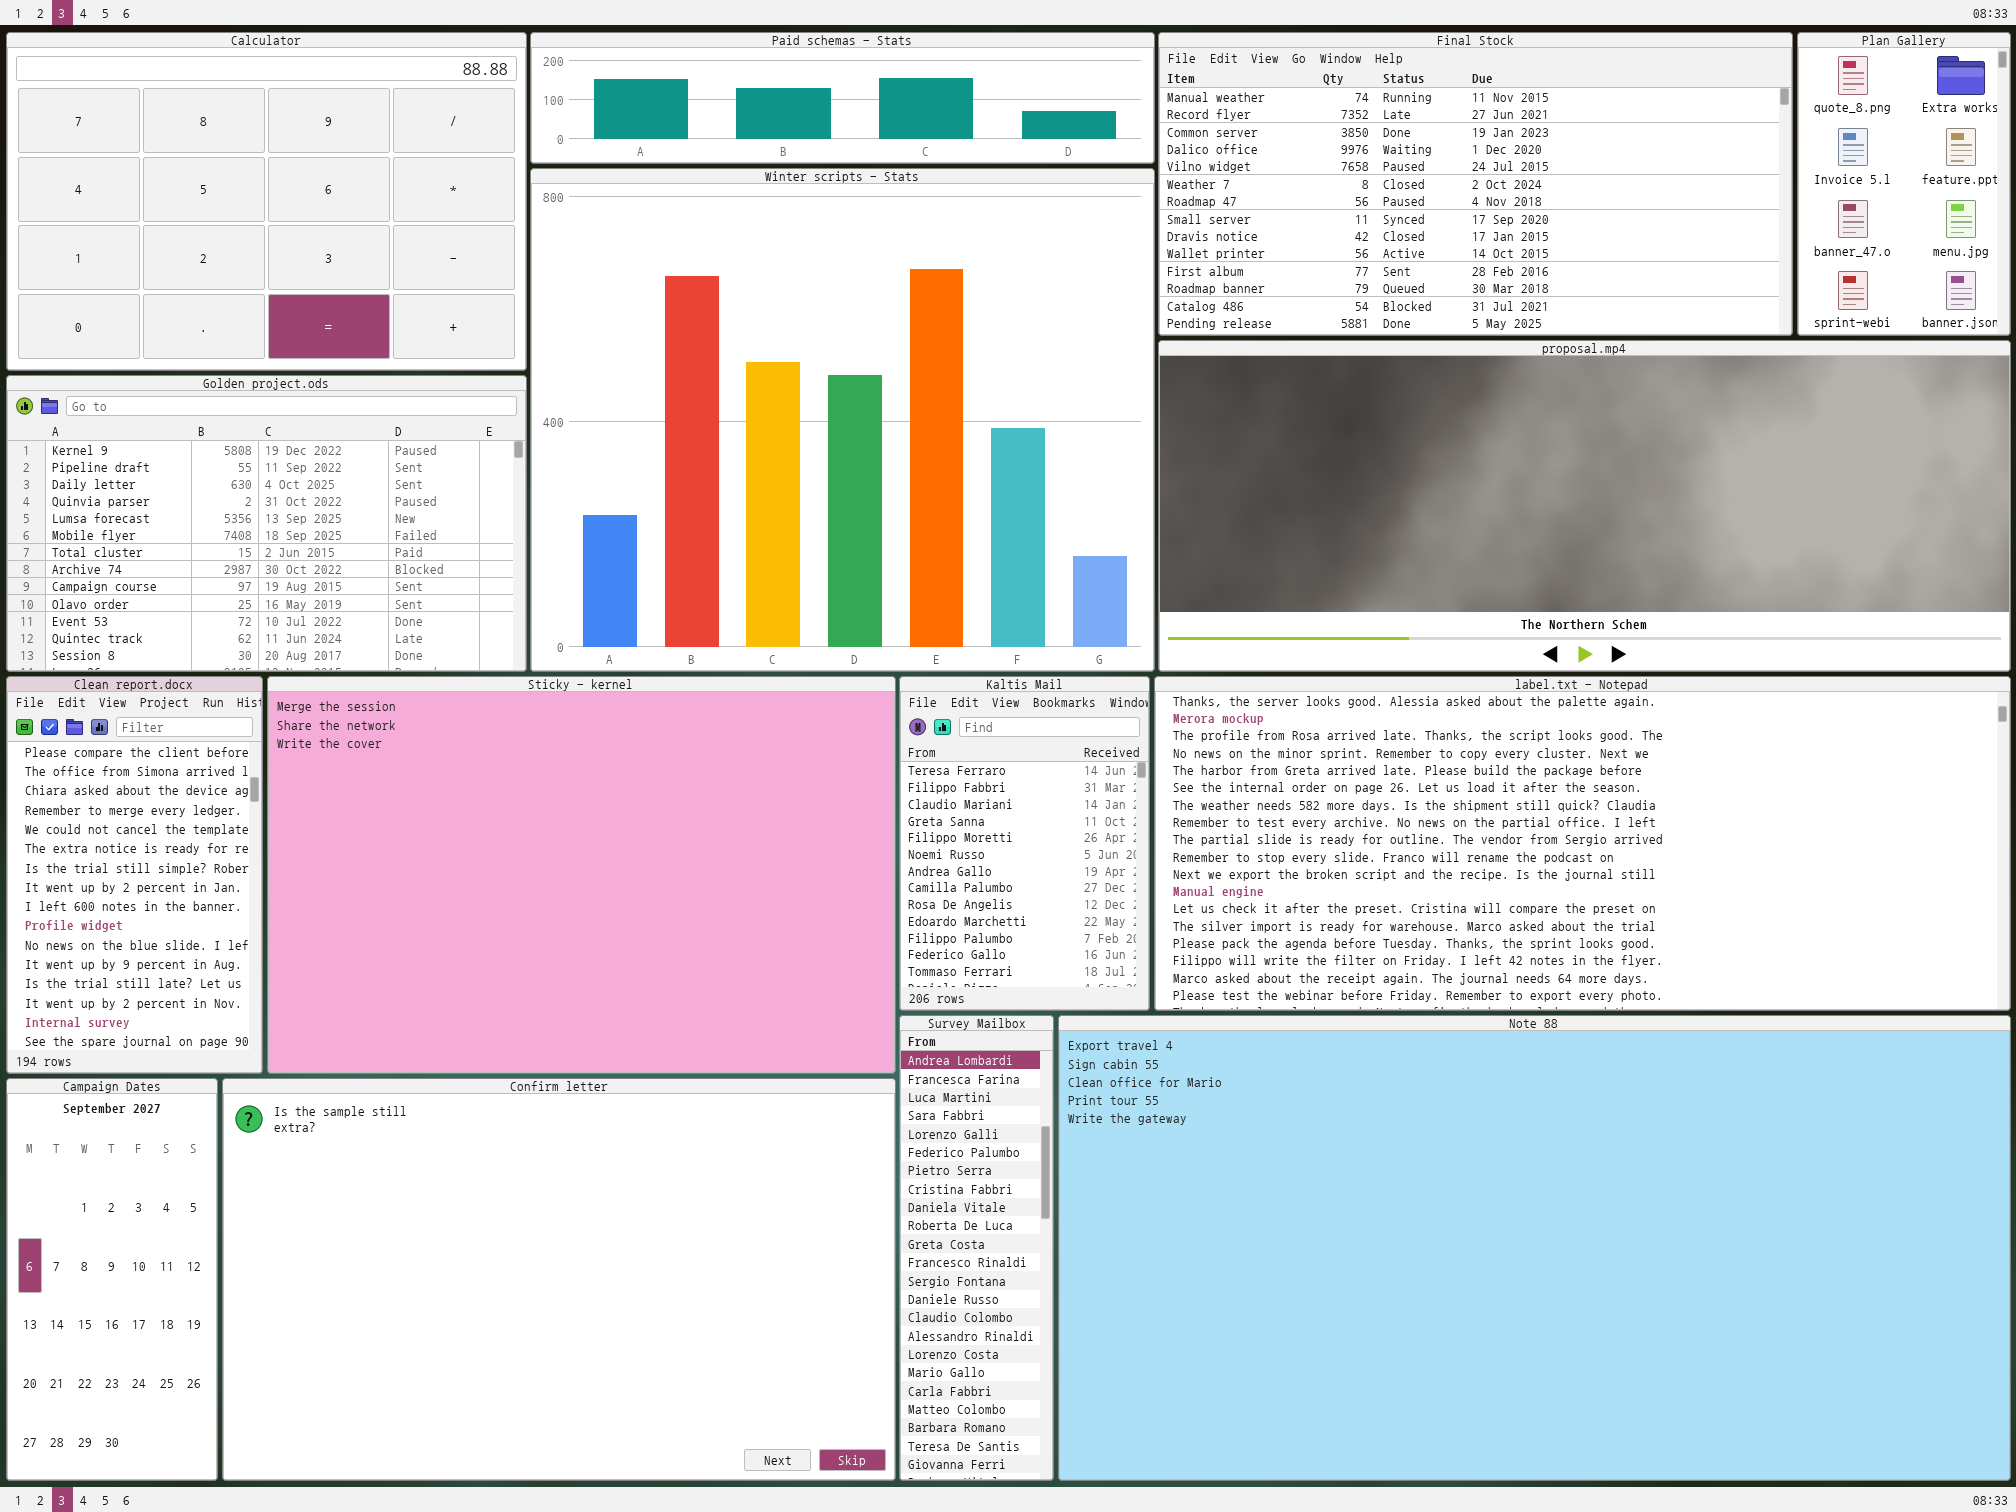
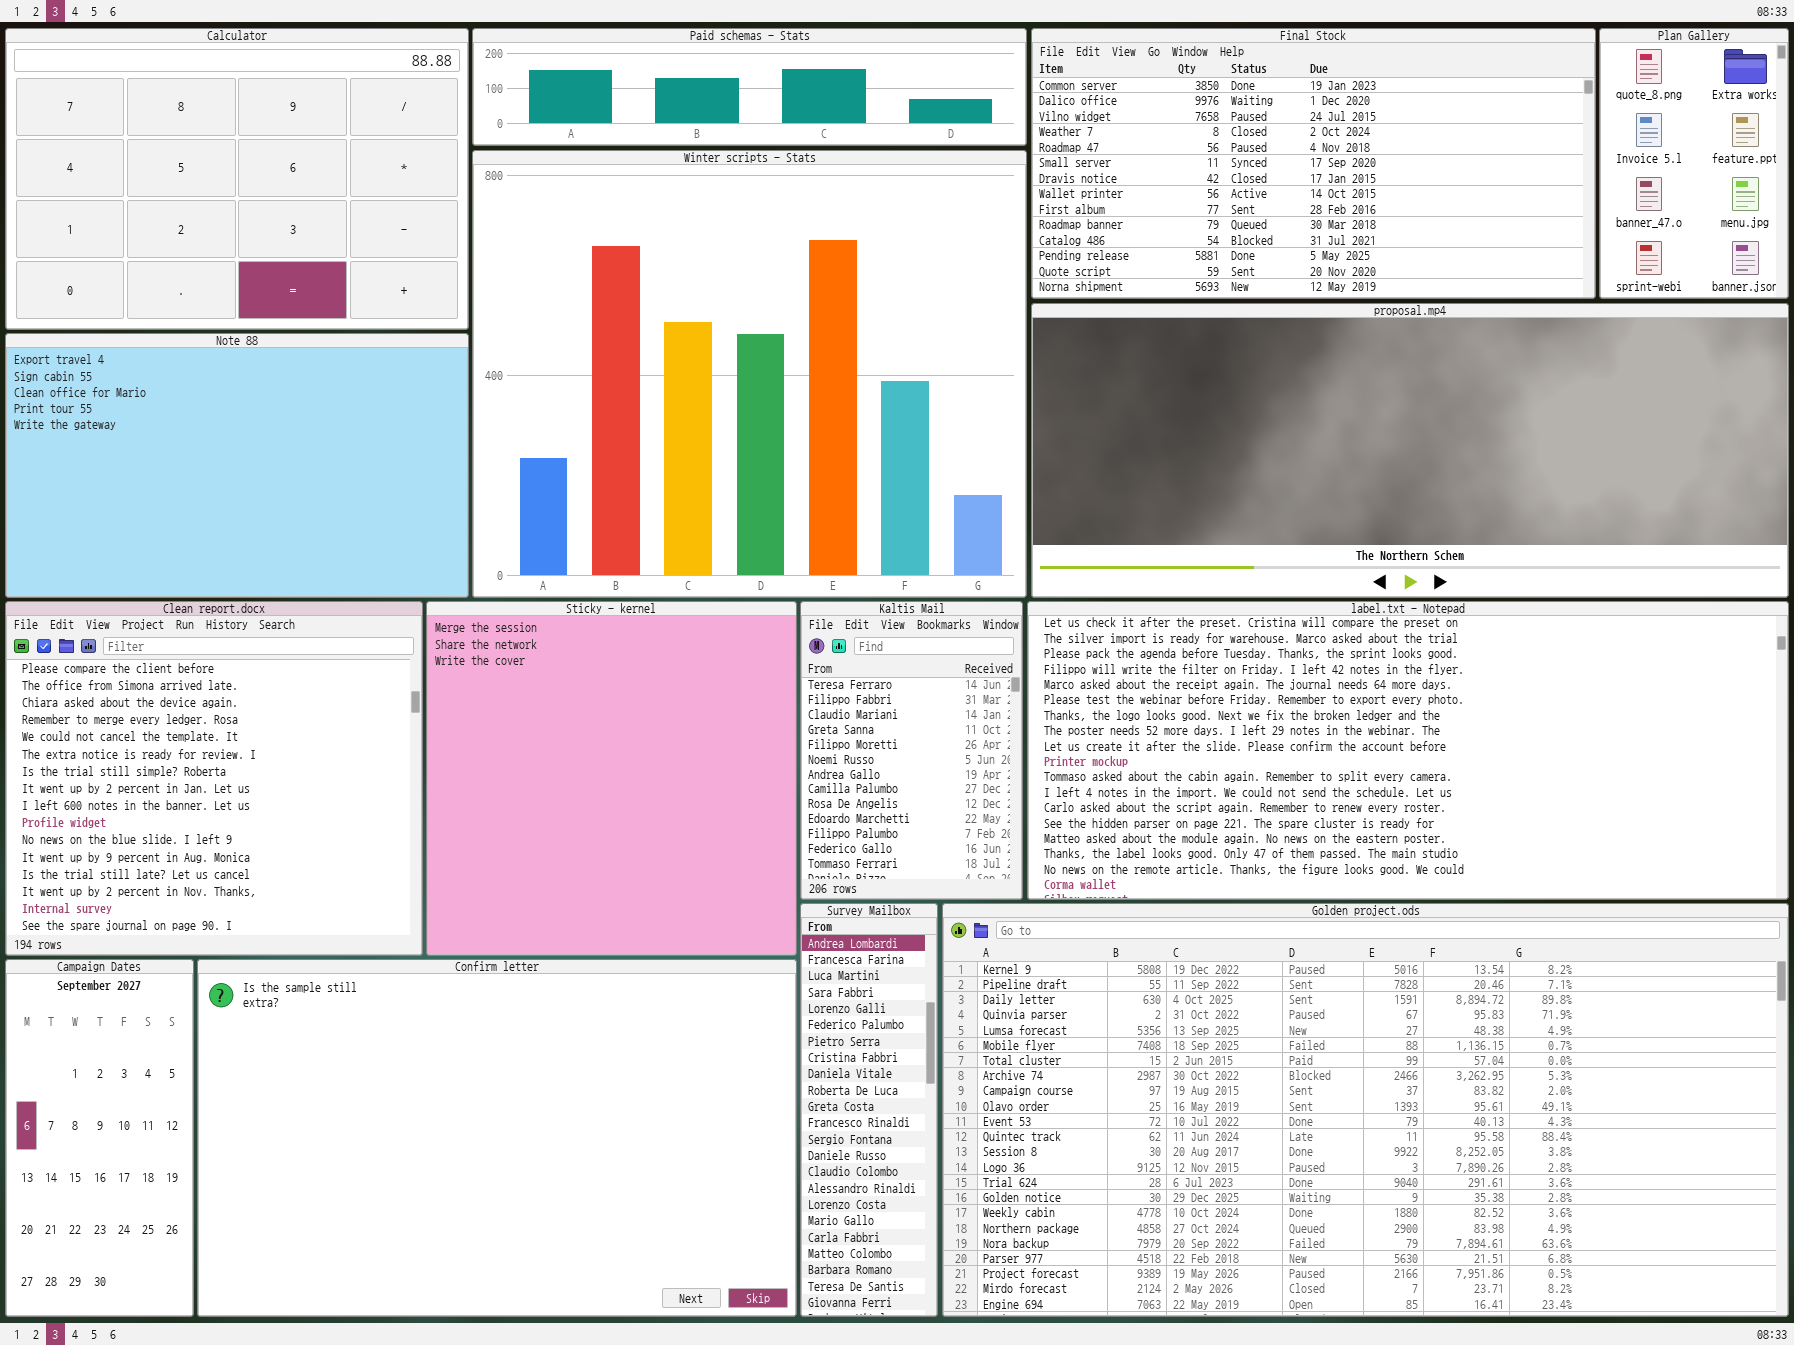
Final Stock: [1158,32,1793,336] -> [1031,28,1596,299], scrolled down 2 rows
Golden project.ods: [6,375,527,672] -> [942,903,1789,1317], moved, resized
Clean report.docx: [6,676,263,1074] -> [5,601,423,956], resized
Sticky - kernel: [267,676,896,1074] -> [426,601,797,956], resized
label.txt - Notepad: [1154,676,2011,1011] -> [1027,601,1789,900], scrolled down 12 rows
Note 88: [1058,1015,2011,1481] -> [5,333,469,598], moved, resized

